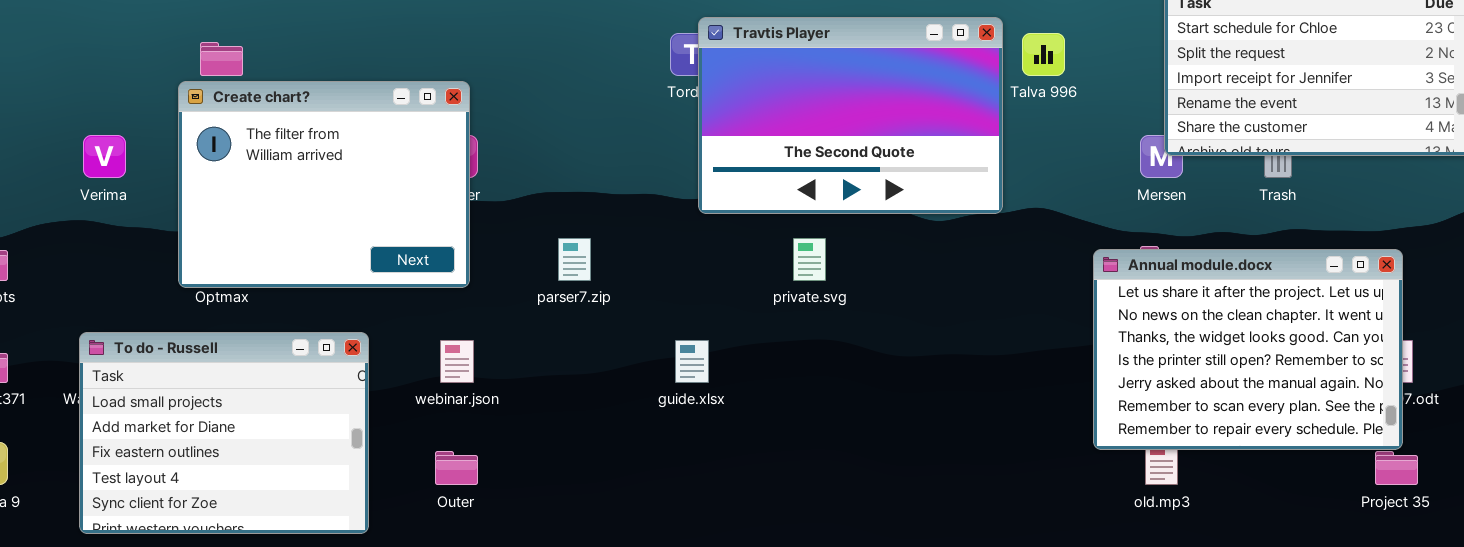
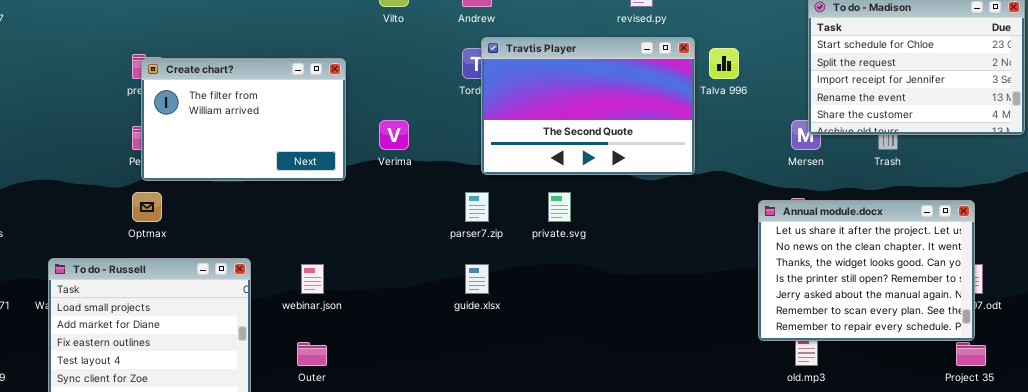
Create chart?: [178,81,470,288] -> [141,58,346,181], moved, resized
Verima: [83,135,126,178] -> [379,120,409,150], moved
parser7.zip: [558,238,591,281] -> [465,192,489,222], moved

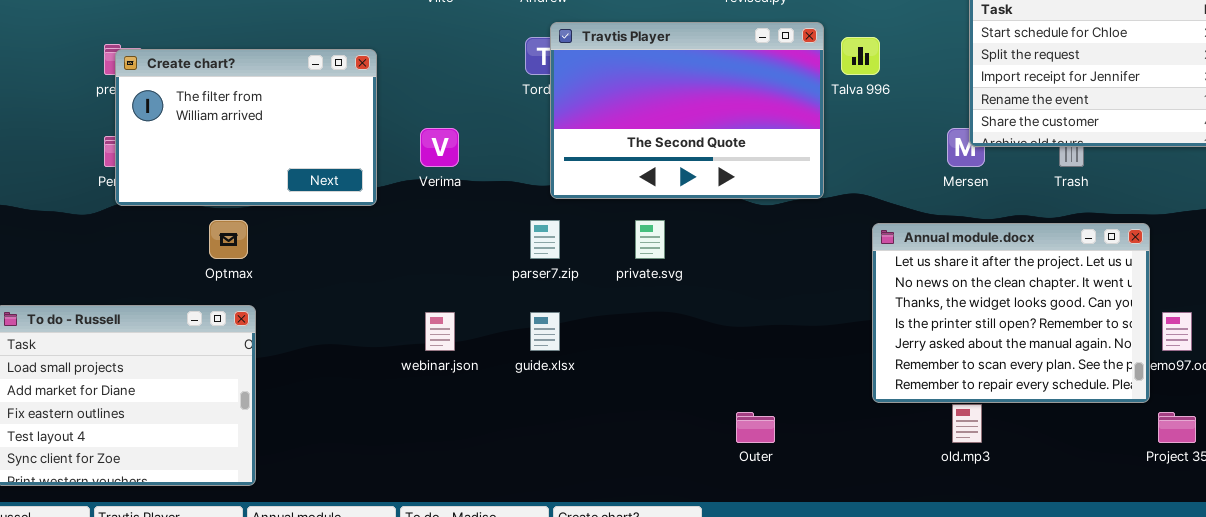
Optmax: [132,192,162,222] -> [209,220,248,259], moved
Annual module.docx: [758,200,975,341] -> [872,223,1150,403], moved
webinar.json: [301,264,324,294] -> [425,312,455,351], moved
Outer: [297,342,327,366] -> [736,412,775,443], moved

